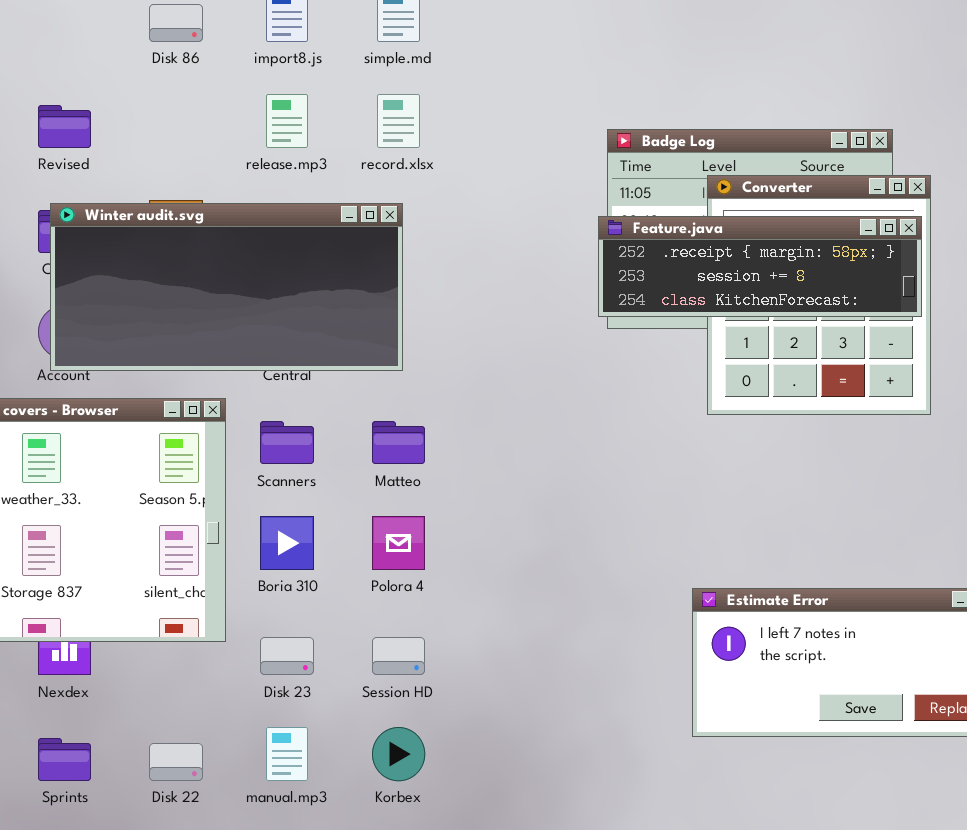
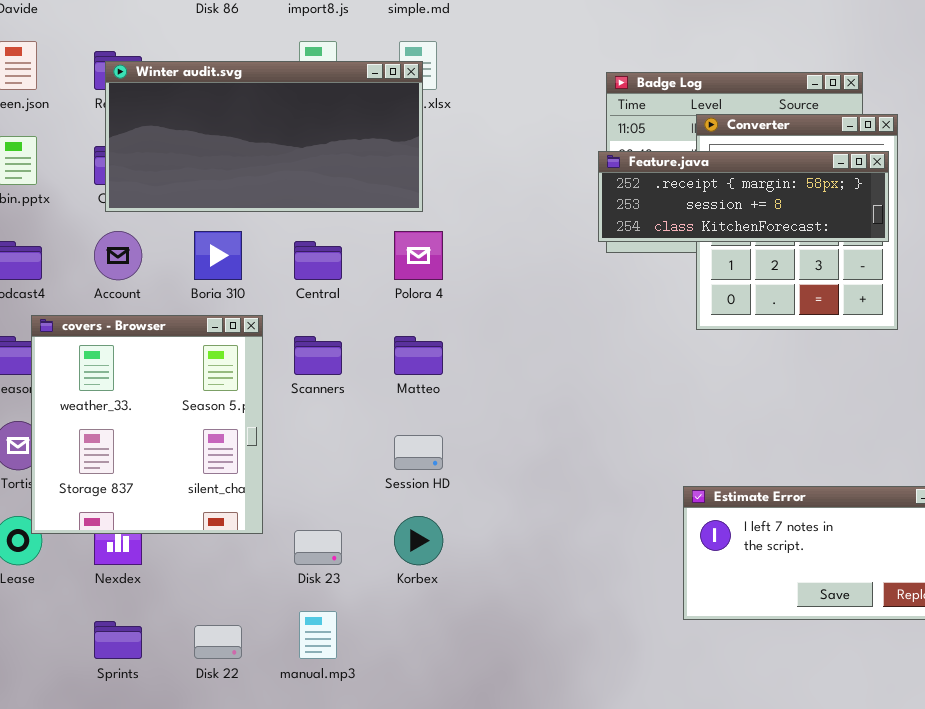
Winter audit.svg: [50,203,403,371] -> [105,61,423,212], moved
Boria 310: [260,516,314,570] -> [194,231,242,280], moved
Polora 4: [372,516,425,570] -> [394,231,443,280], moved
Session HD: [372,637,425,675] -> [394,435,443,470], moved
Korbex: [372,727,425,781] -> [394,516,443,565], moved

